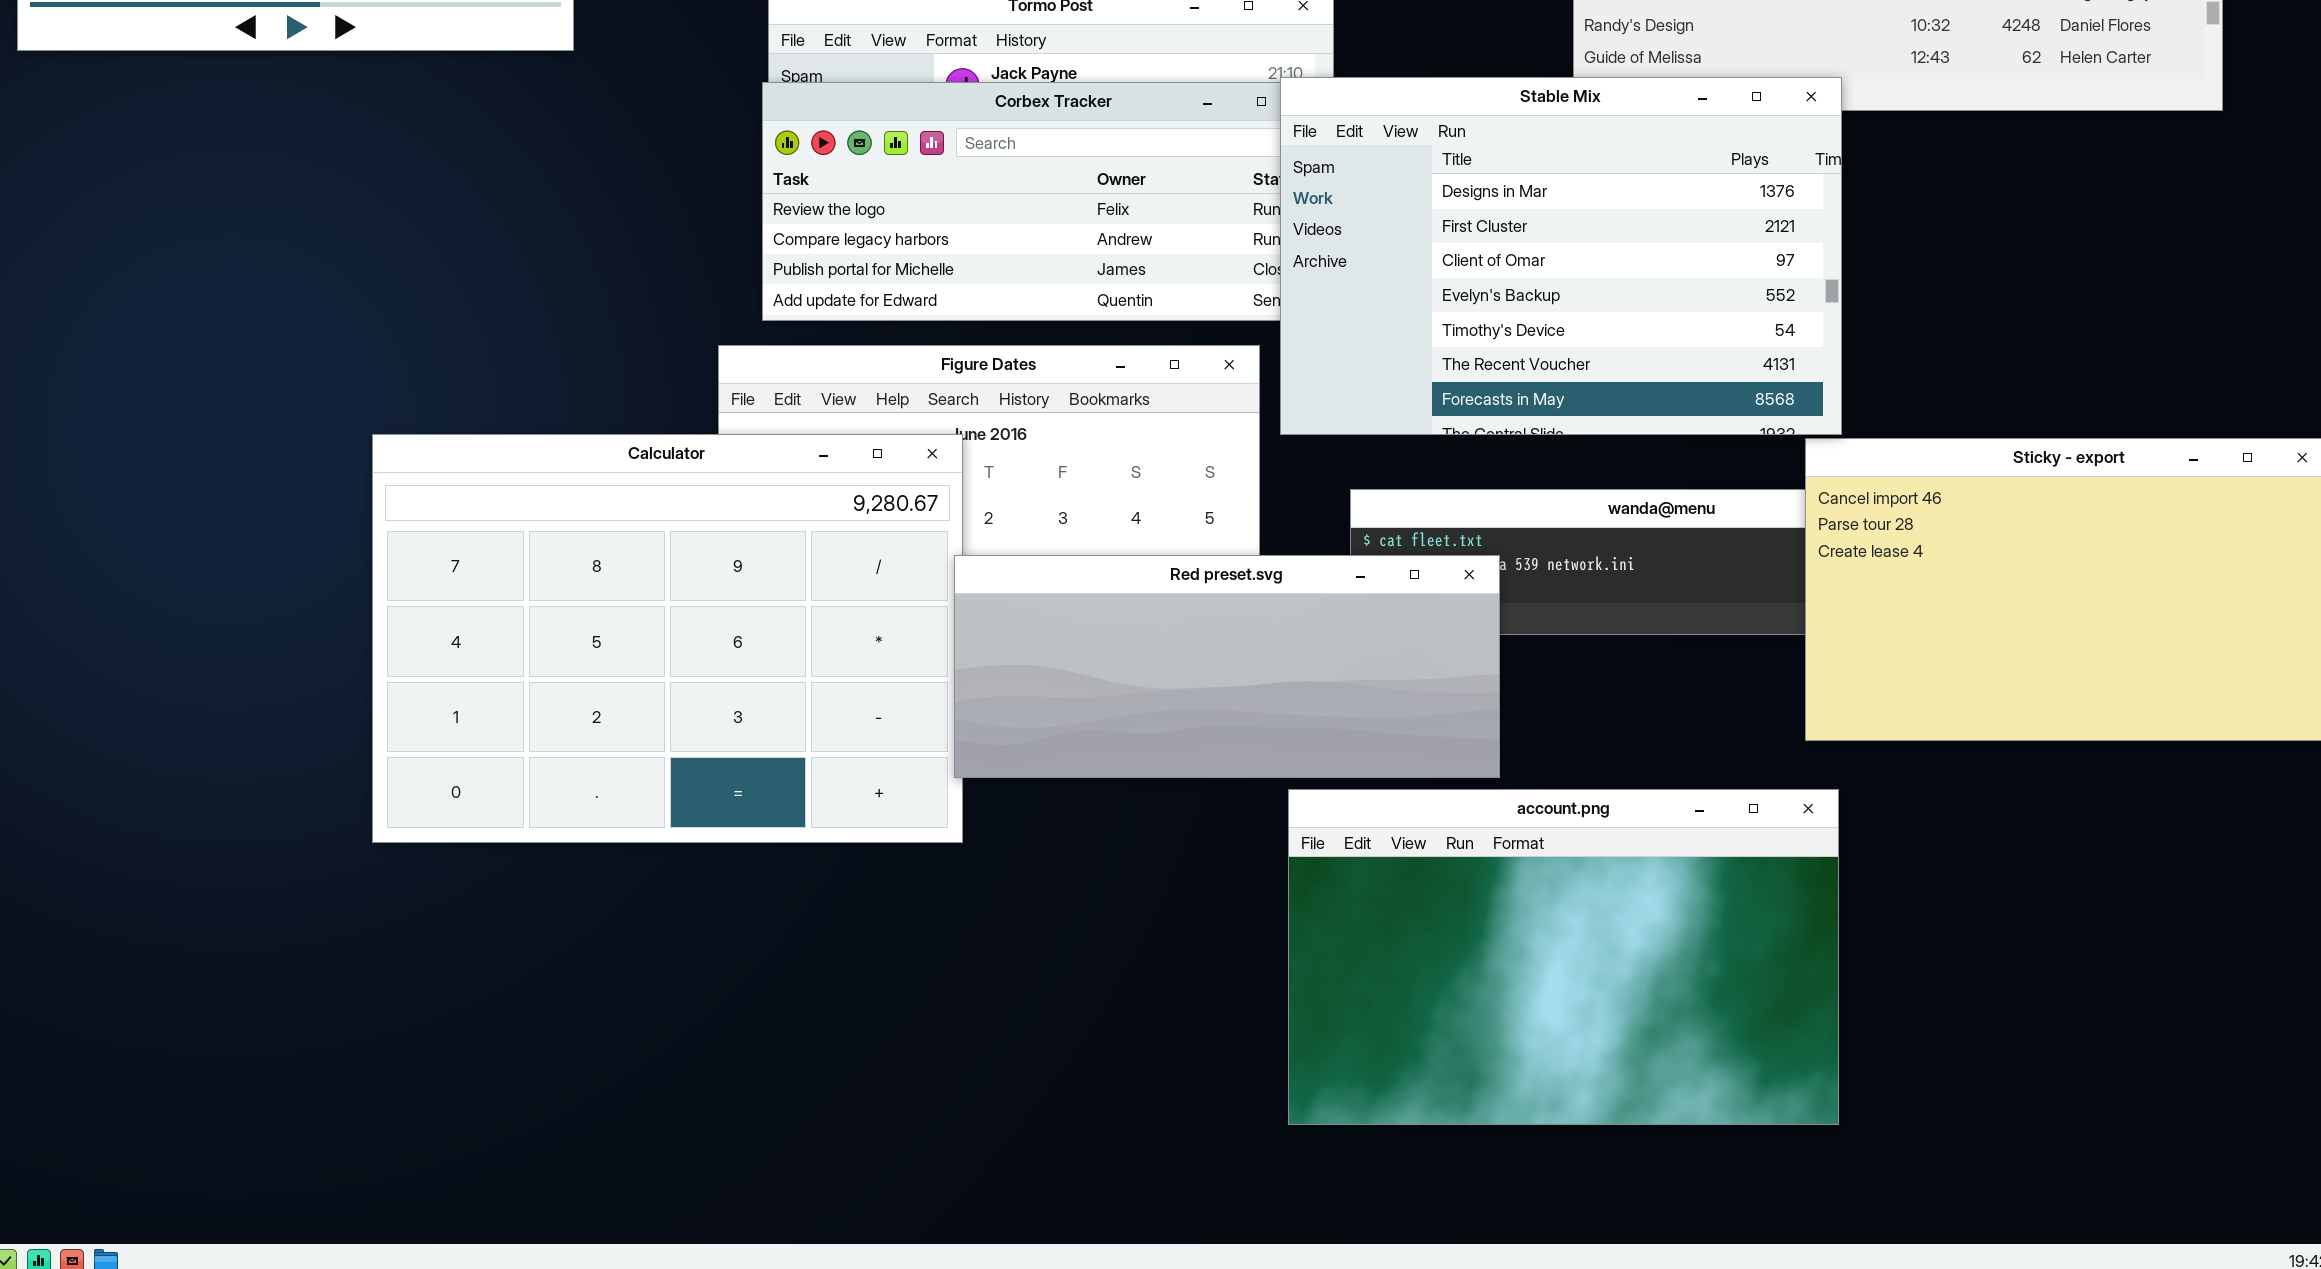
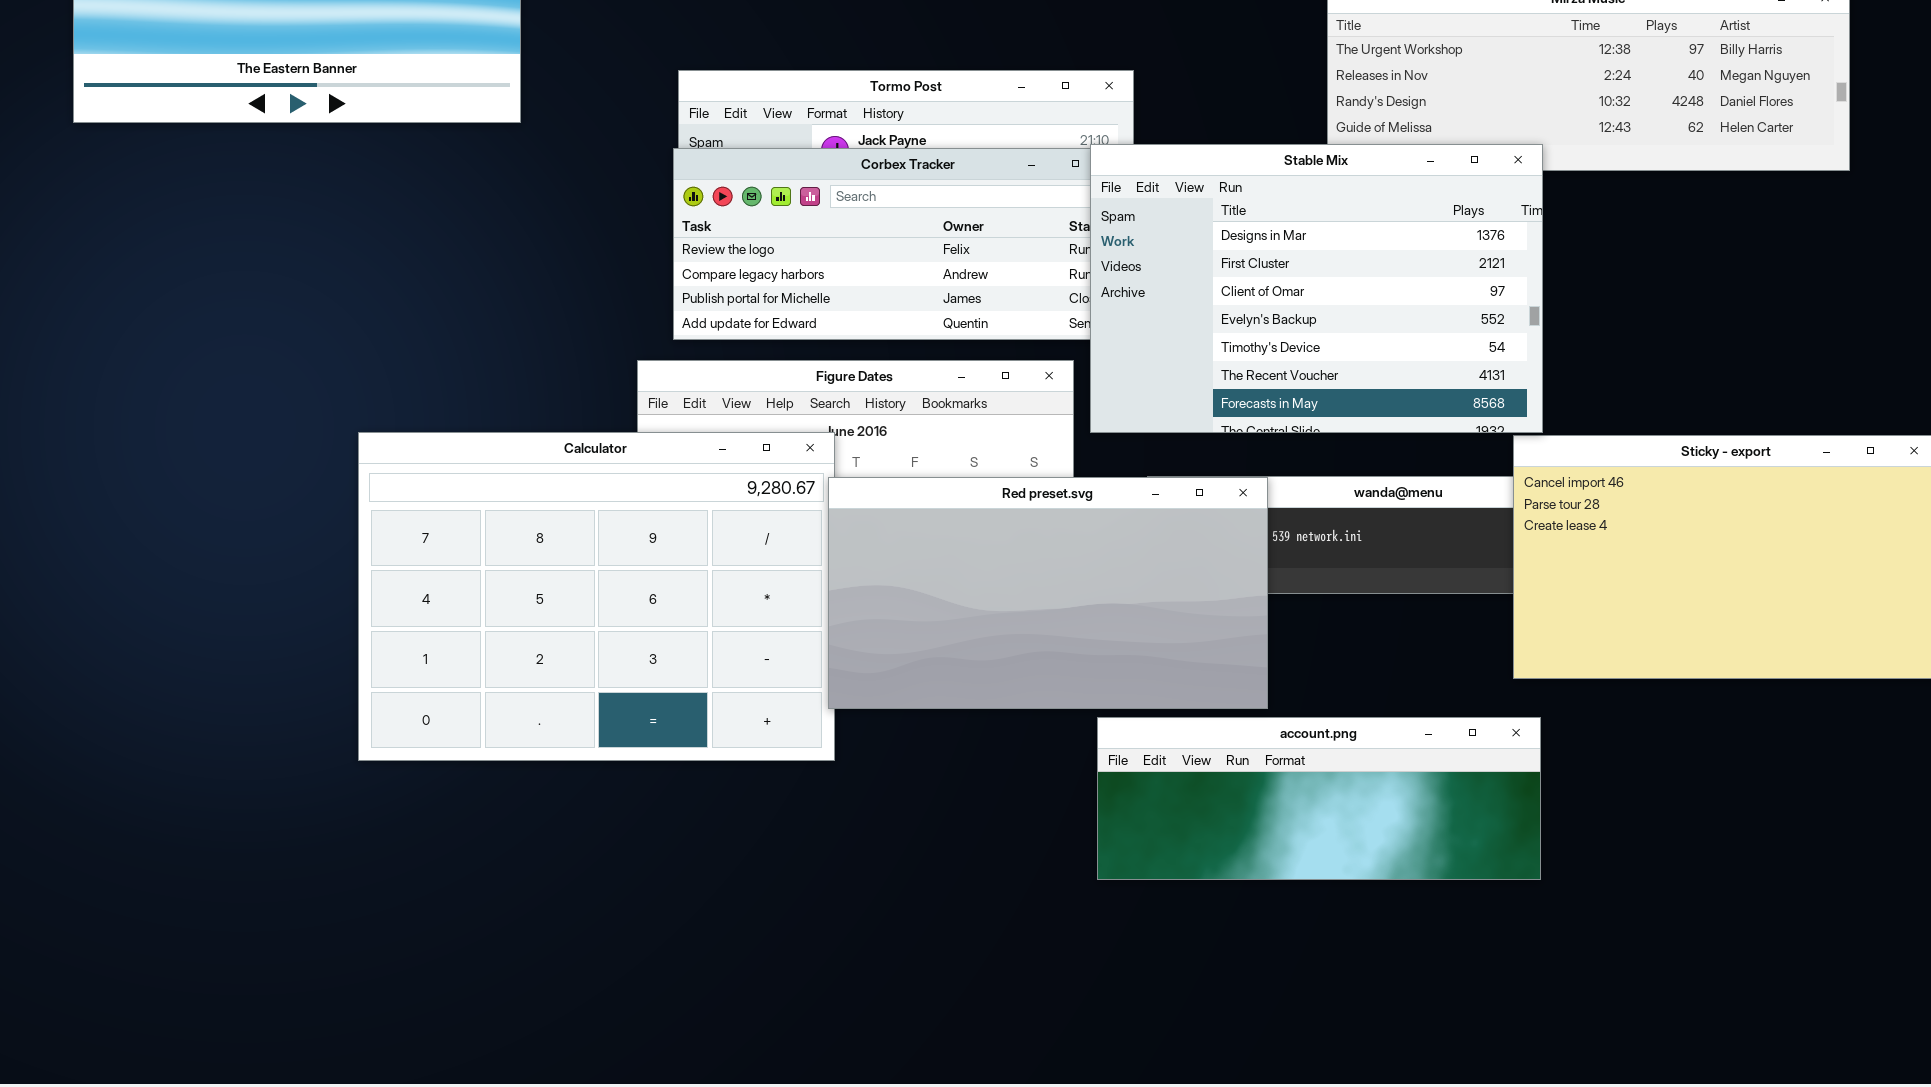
Red preset.svg: [954,555,1500,778] -> [828,477,1268,709], resized
account.png: [1288,789,1839,1125] -> [1097,717,1541,880], resized

